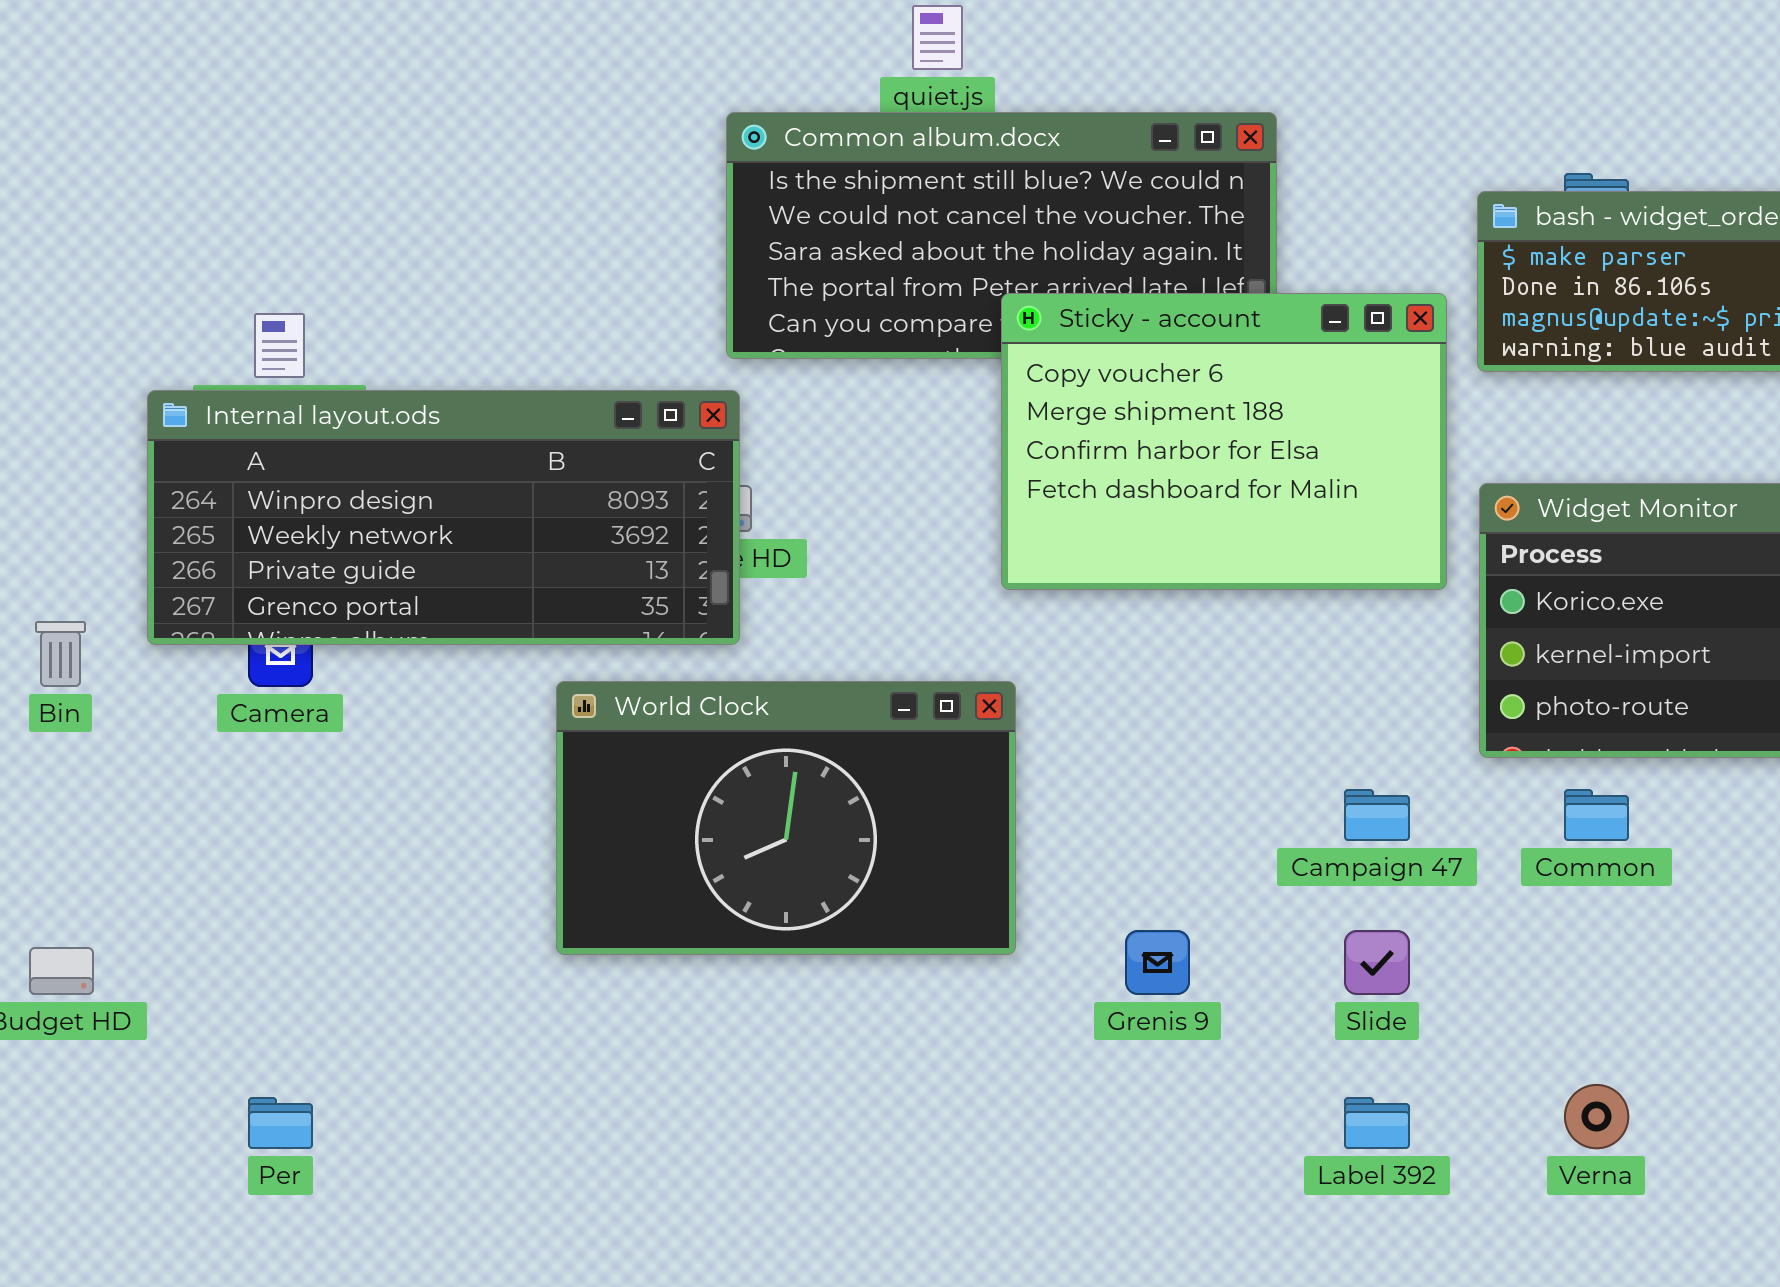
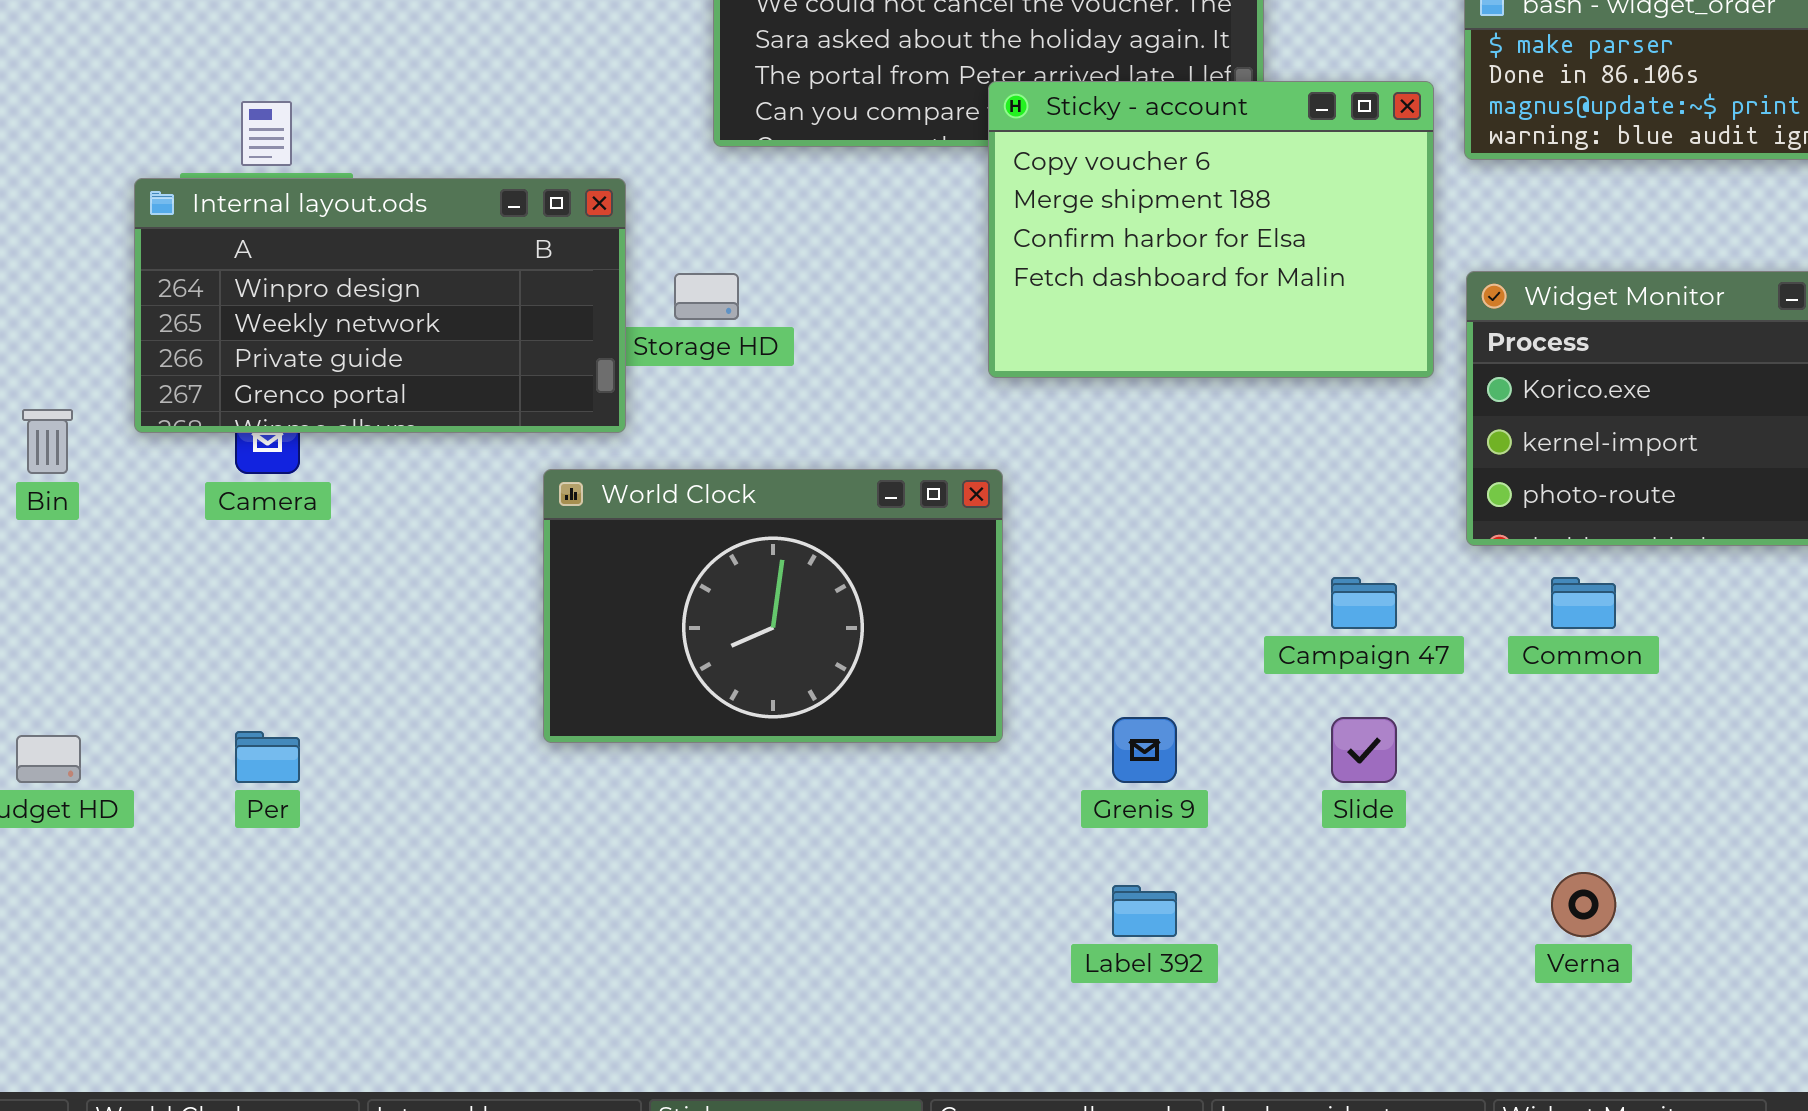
Internal layout.ods: [147,390,740,645] -> [134,178,626,433], resized
Per: [248,1097,313,1149] -> [235,731,300,783], moved
Label 392: [1344,1097,1410,1149] -> [1112,885,1177,937], moved

